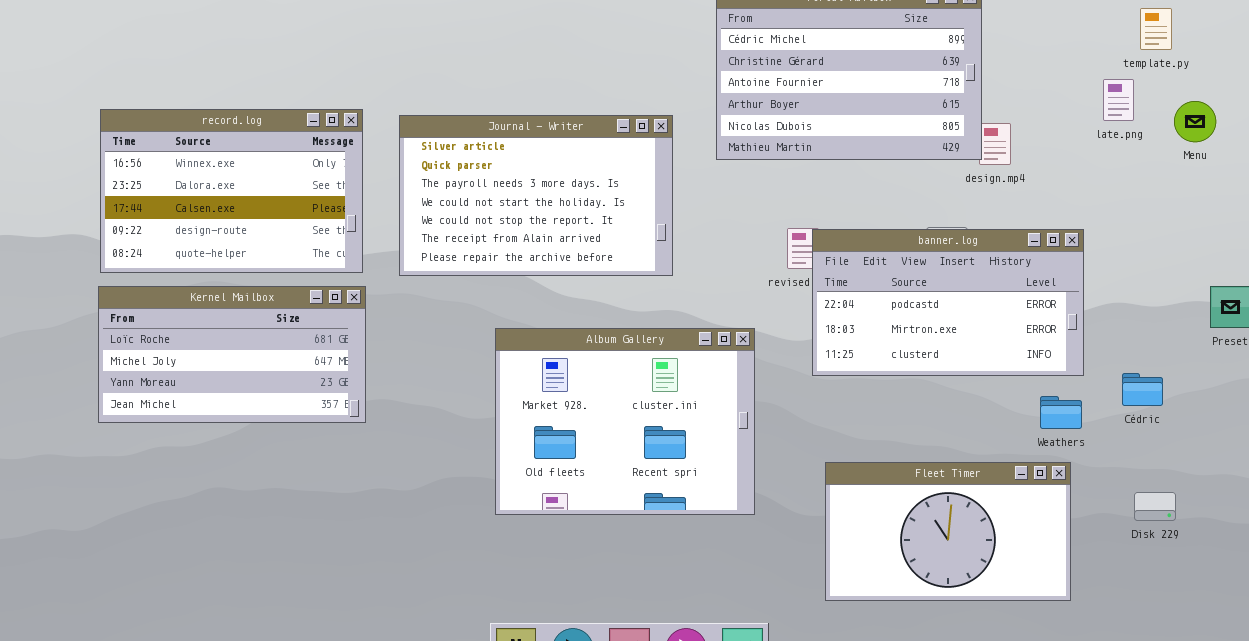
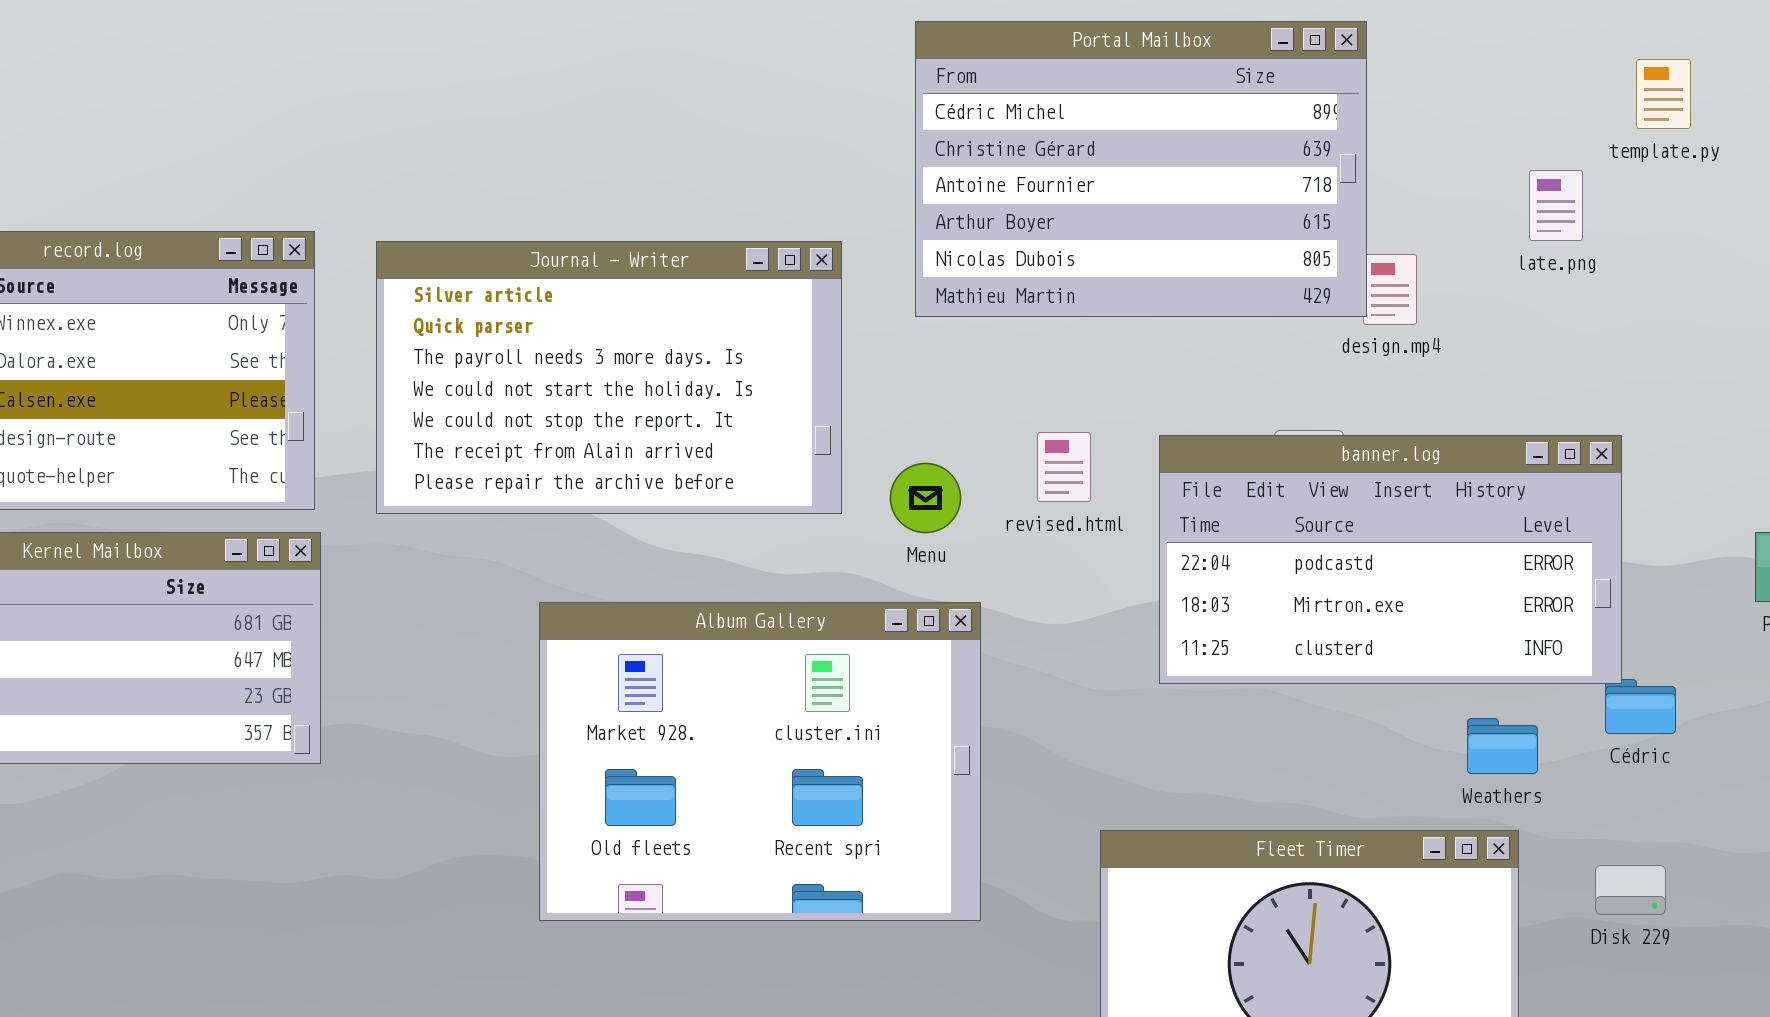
late.png: [1103,79,1134,121] -> [1529,170,1583,241], moved
Menu: [1174,101,1216,142] -> [890,463,961,533], moved
banner.log: [812,229,1084,376] -> [1159,435,1622,684], moved
Disk 229: [1134,492,1176,521] -> [1595,865,1666,915], moved

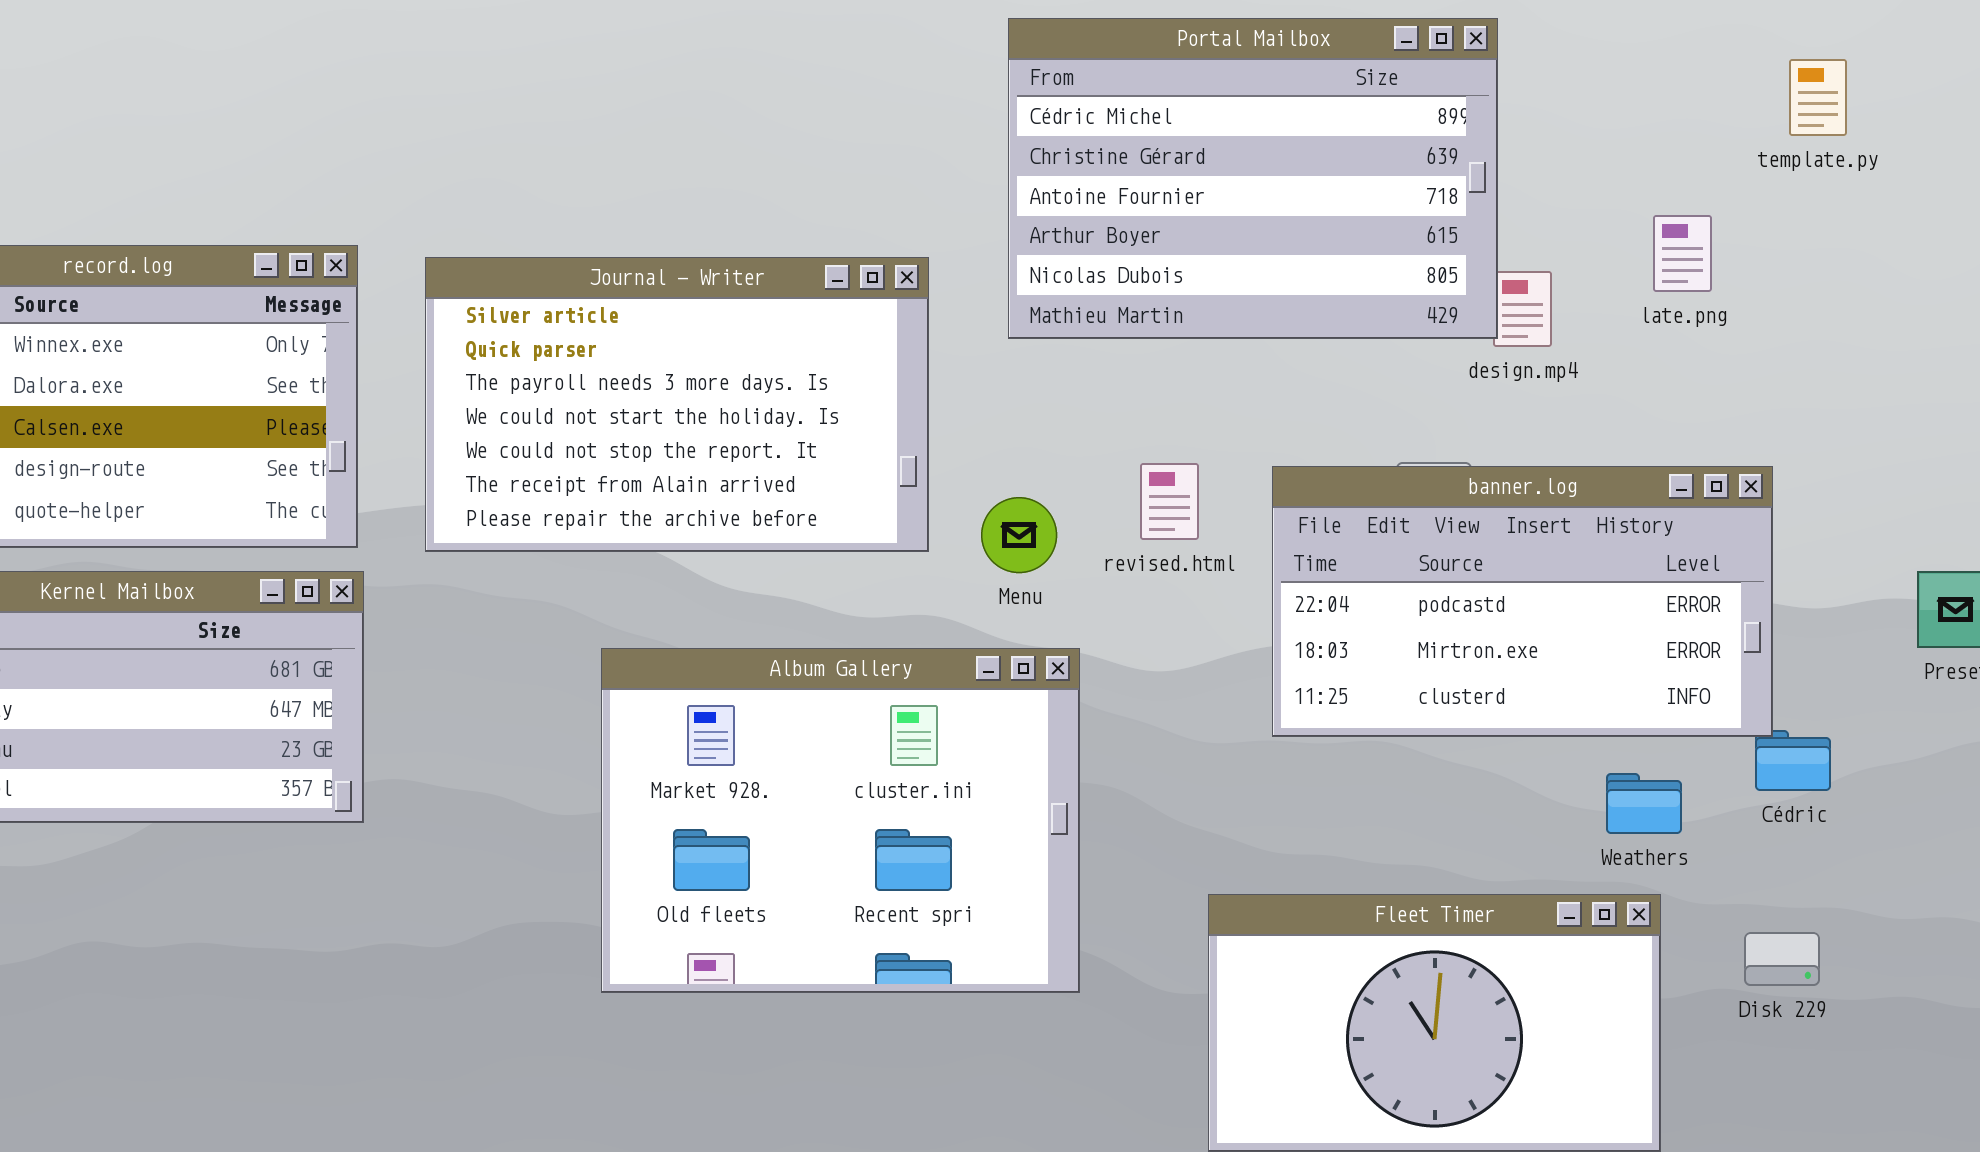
late.png: [1529,170,1583,241] -> [1653,215,1712,292], moved

